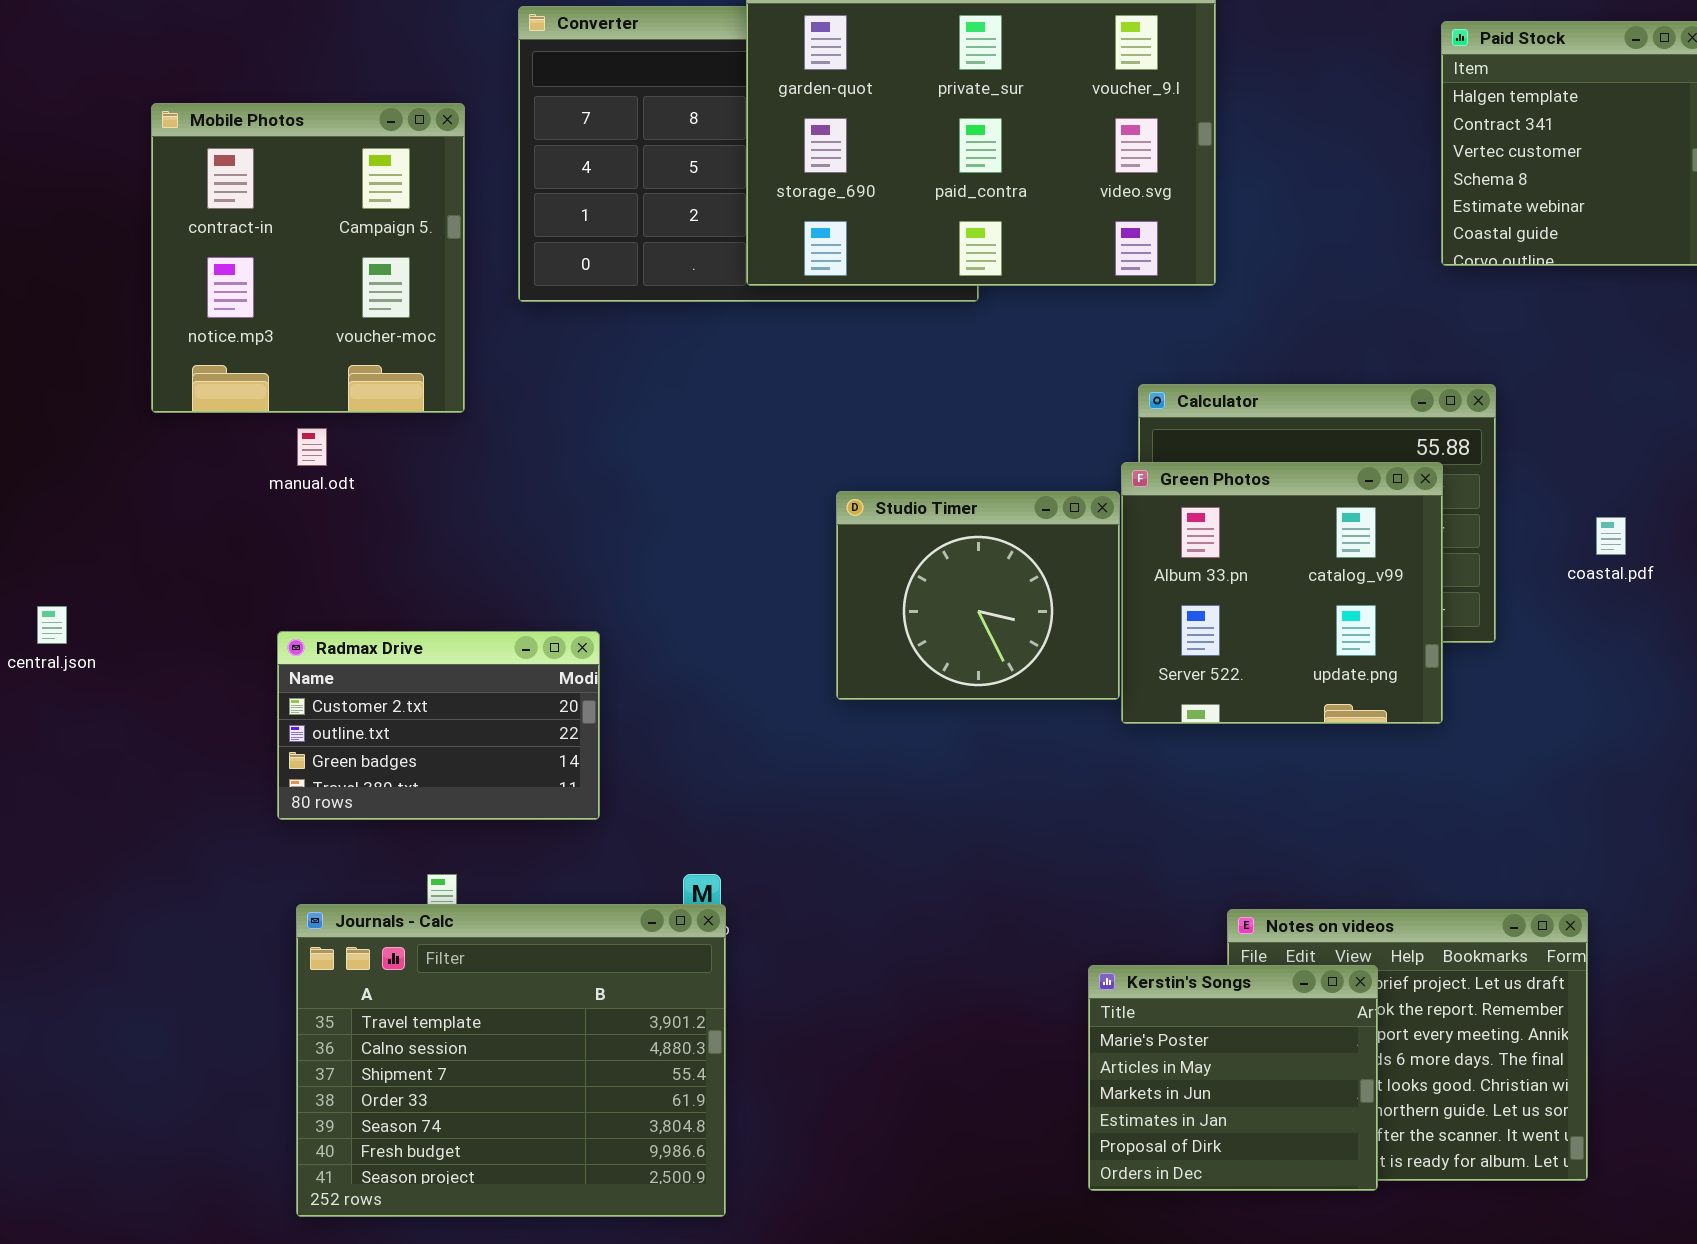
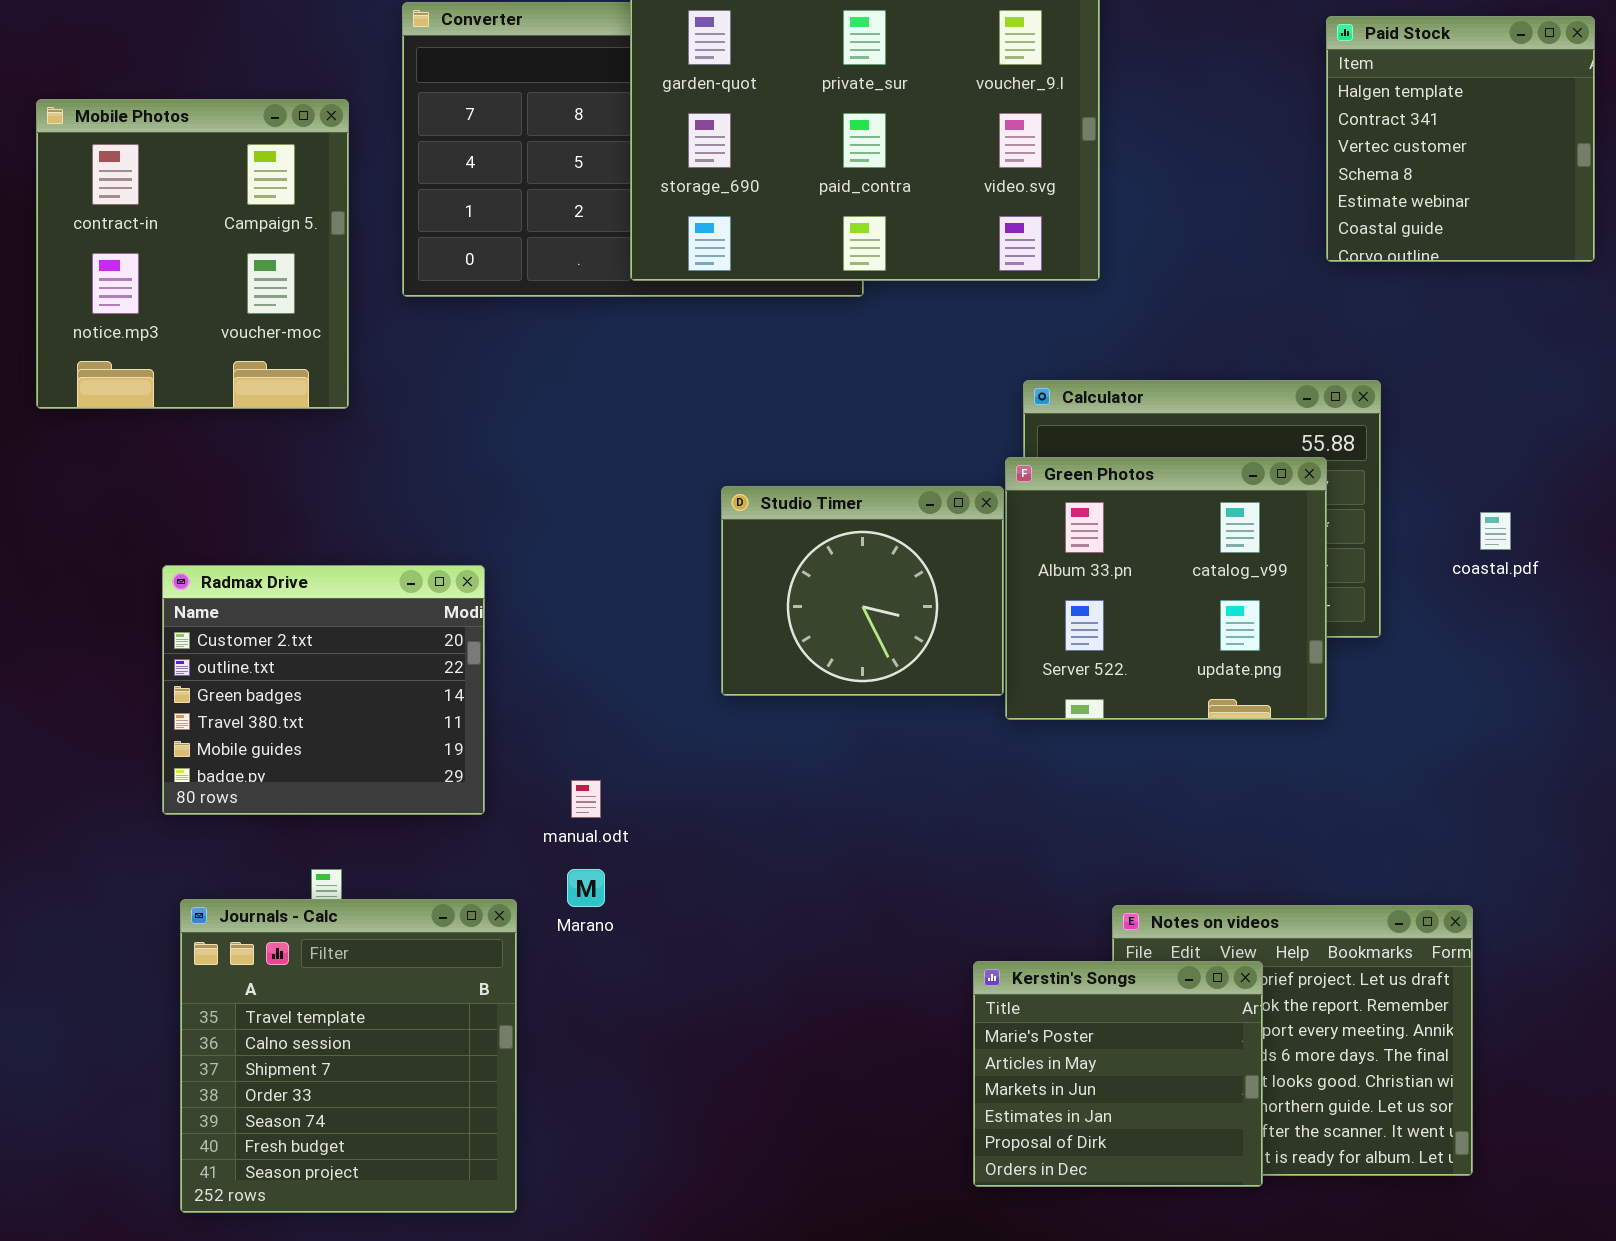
manual.odt: [297,428,327,466] -> [571,780,601,818], moved
Radmax Drive: [277,631,600,820] -> [162,565,485,815], resized
Journals - Calc: [296,904,726,1217] -> [180,899,517,1213], resized

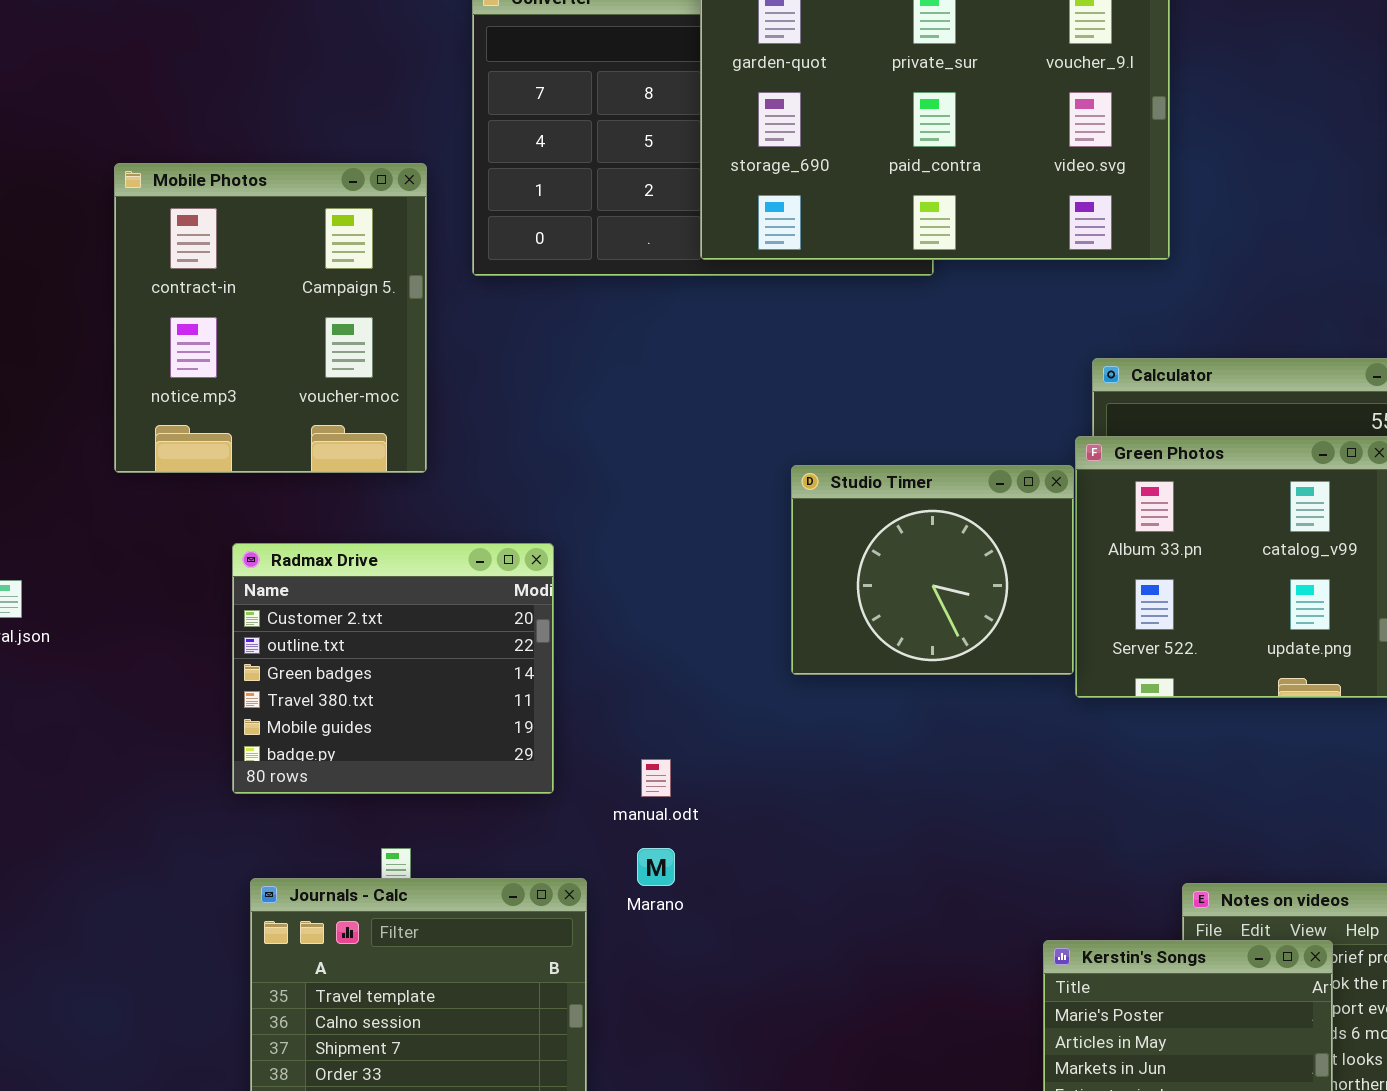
Mobile Photos: [36,99,349,409] -> [114,163,427,473], moved

